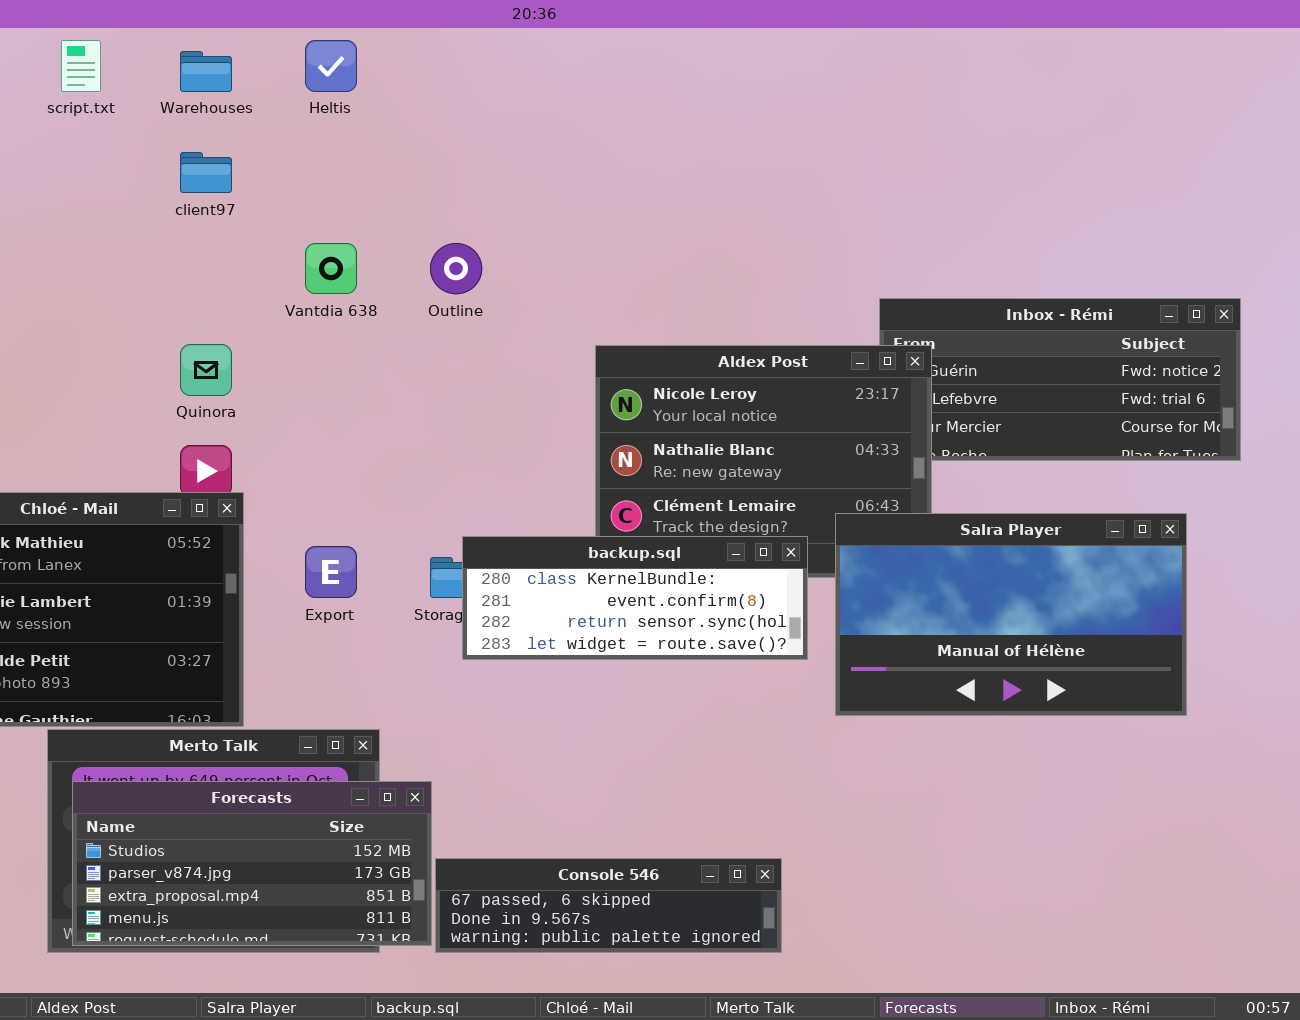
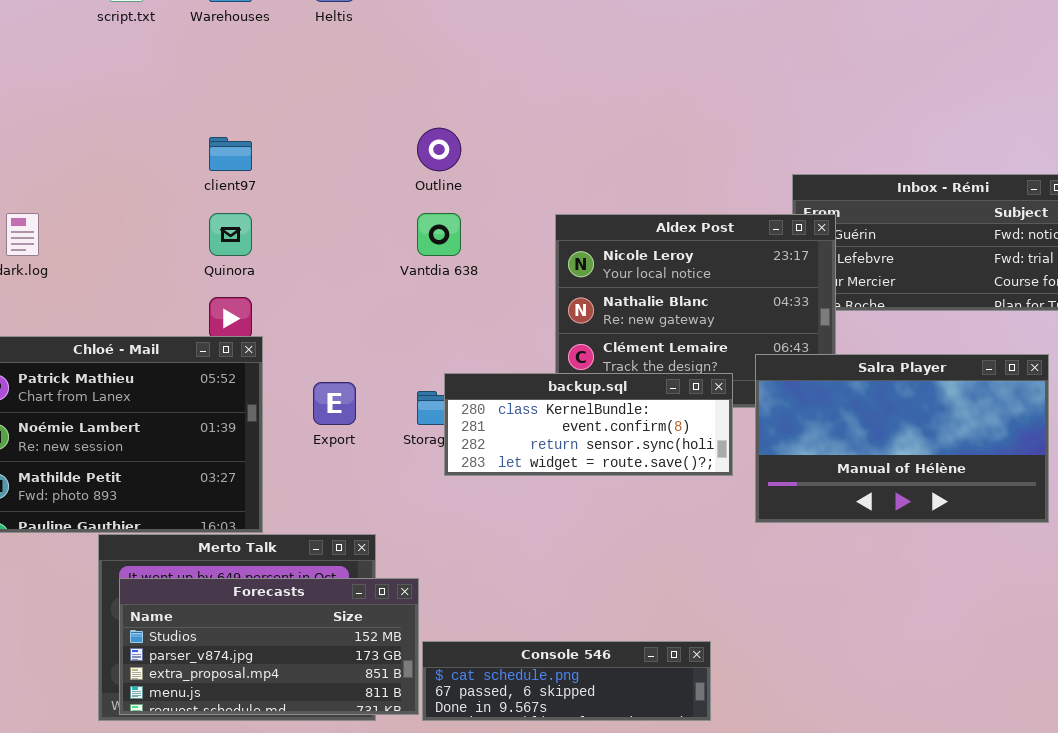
client97: [180,152,232,193] -> [209,137,252,171], moved
Vantdia 638: [305,243,357,294] -> [417,213,461,256], moved
Console 546: [435,858,782,953] -> [422,641,711,721], scrolled up 1 row

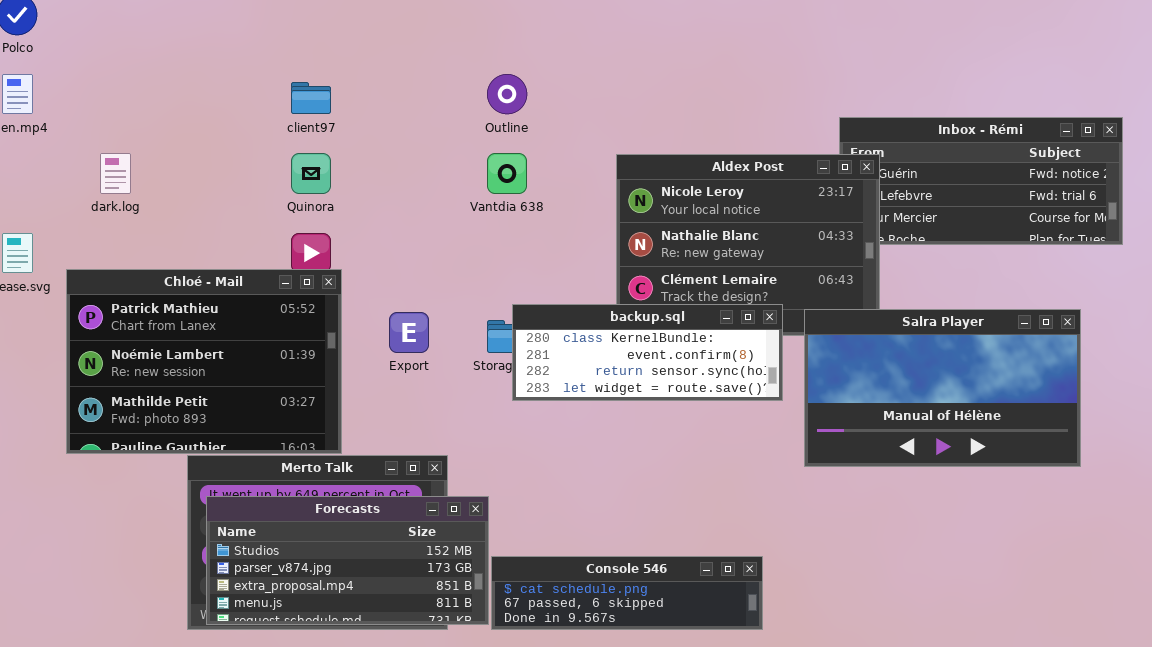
Salra Player: [755,354,1049,523] -> [804,309,1081,467], moved

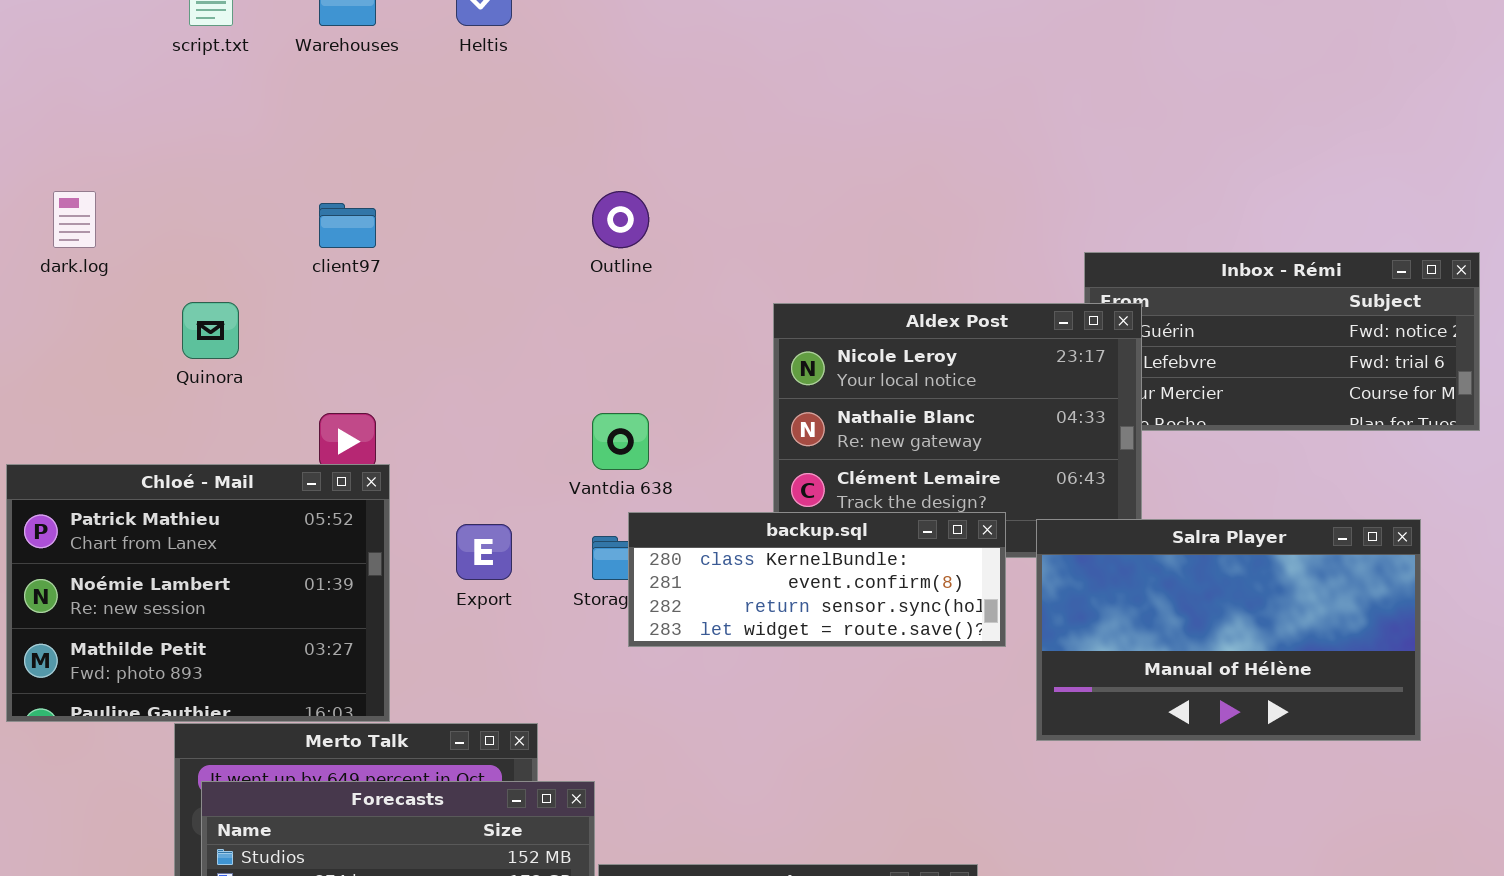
dark.log: [100,153,131,194] -> [53,191,96,248], moved
Quinora: [291,153,331,194] -> [182,302,239,359], moved
Vantdia 638: [487,153,527,194] -> [592,413,649,470], moved

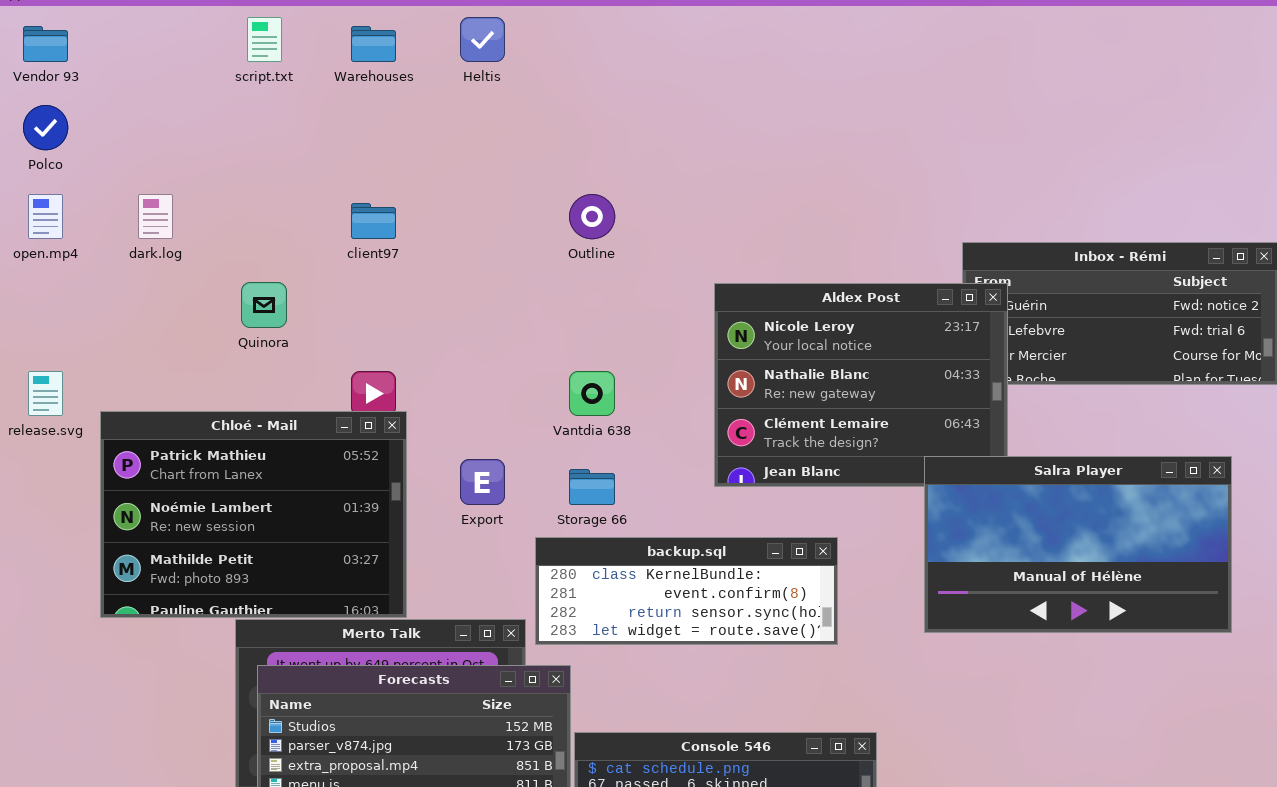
backup.sql: [628,512,1006,647] -> [535,537,838,645], moved

